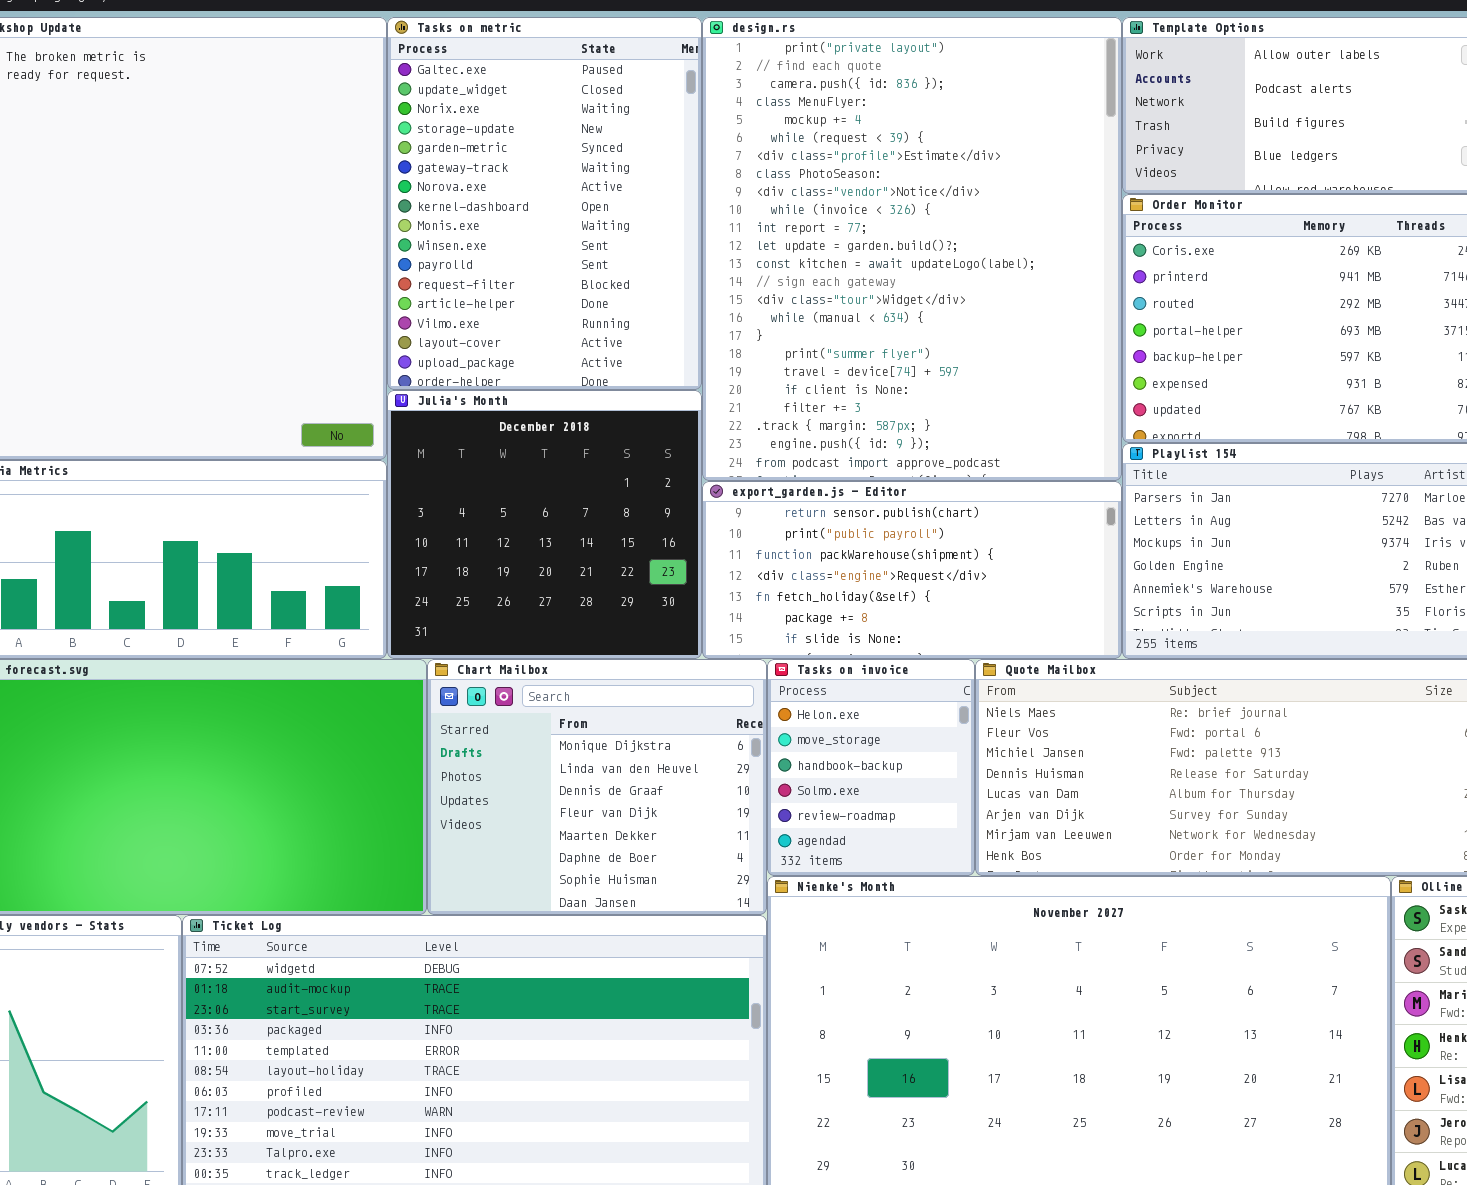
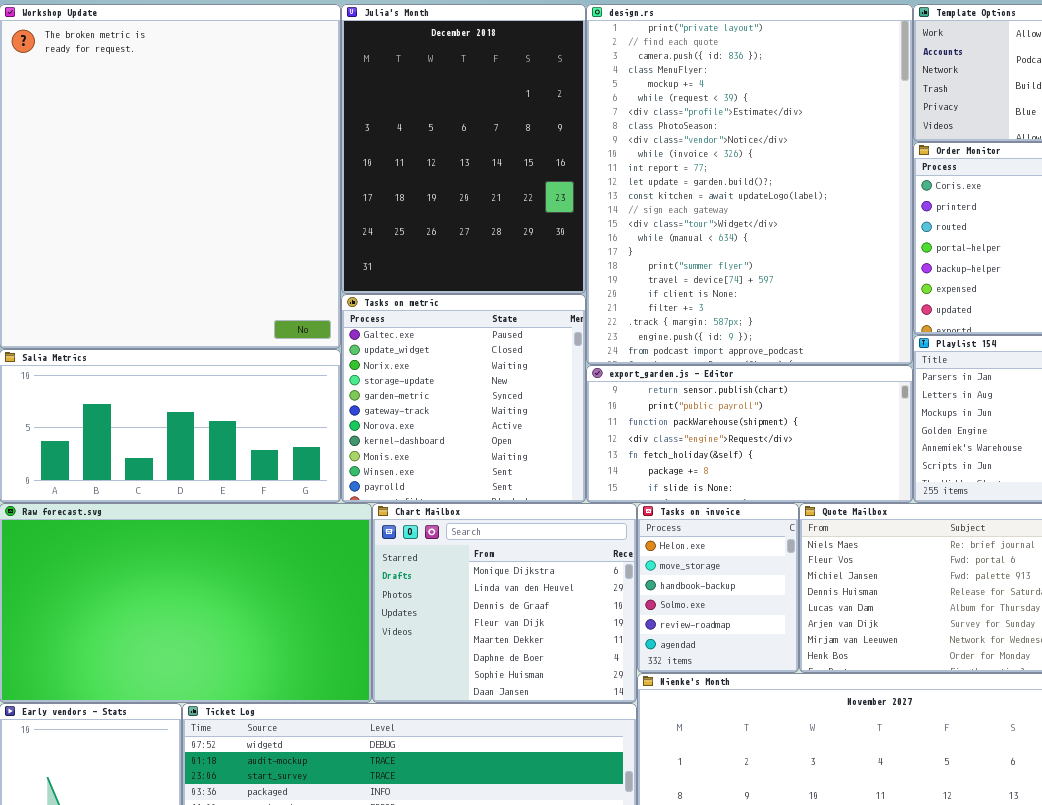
Tasks on metric: [387,17,702,390] -> [341,294,586,503], moved, resized
Julia's Month: [387,390,702,659] -> [341,4,586,294], moved, resized

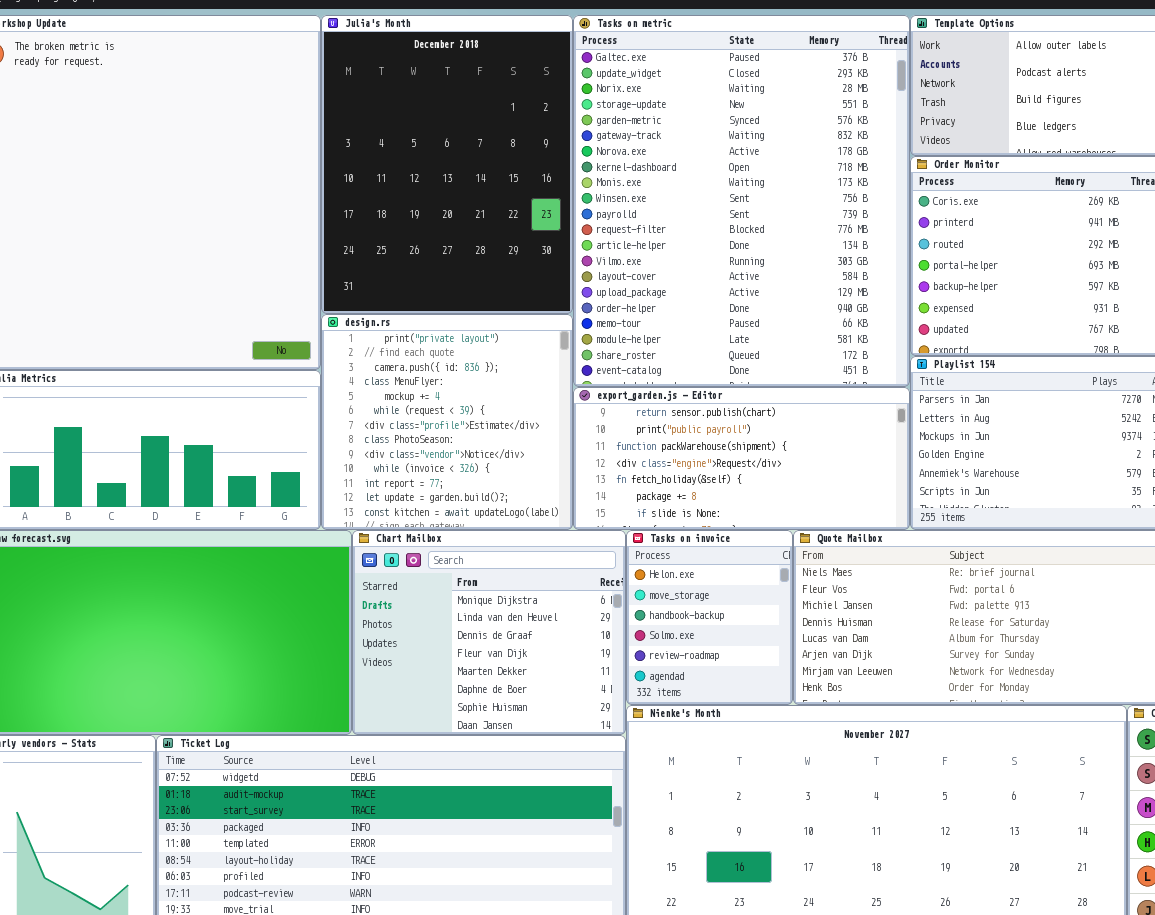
design.rs: [586,4,913,365] -> [321,314,573,530], moved, resized
Tasks on metric: [341,294,586,503] -> [573,15,910,387], moved, resized

